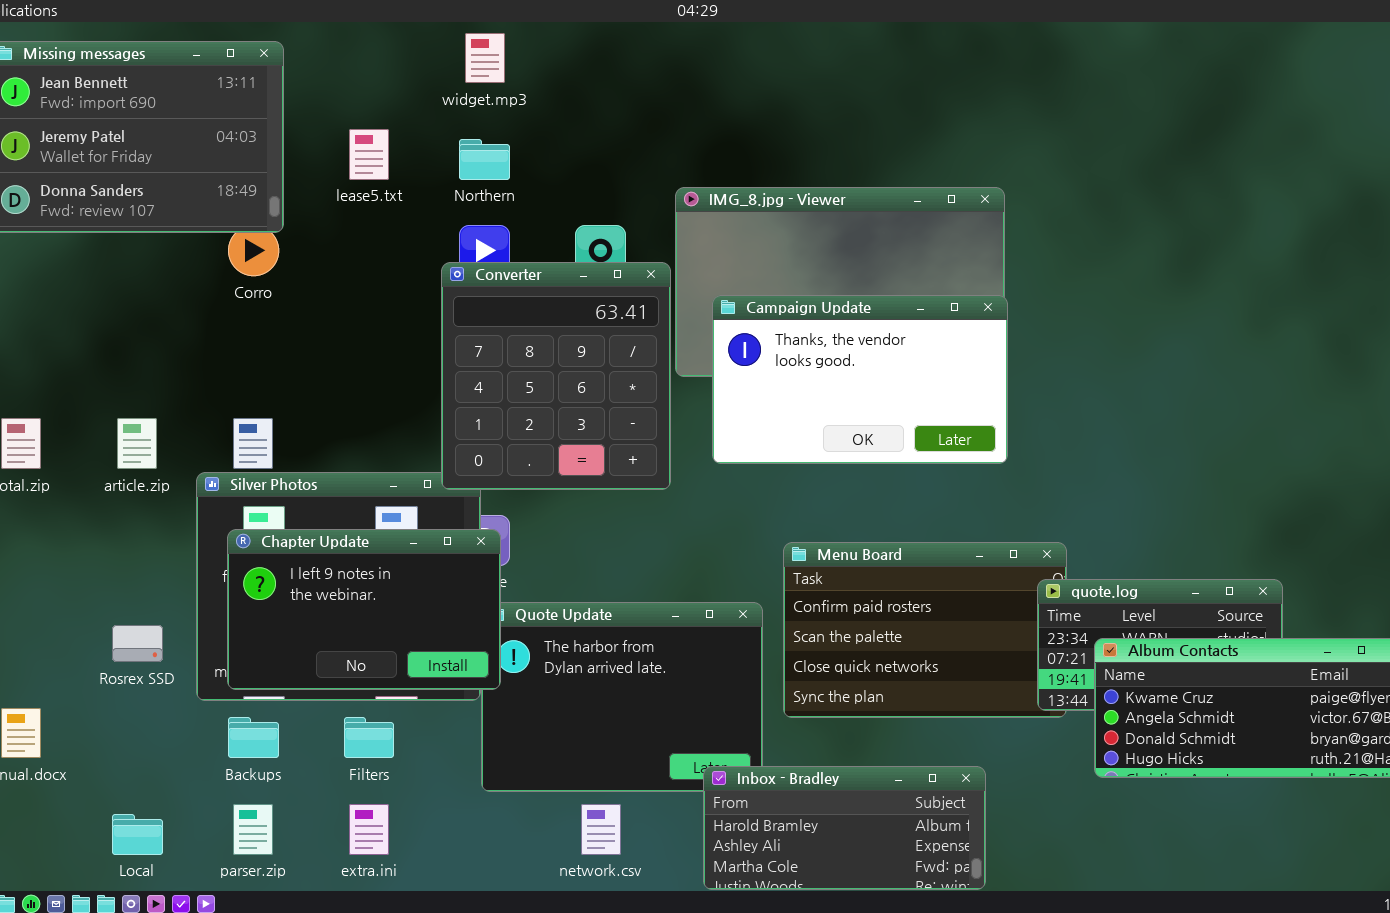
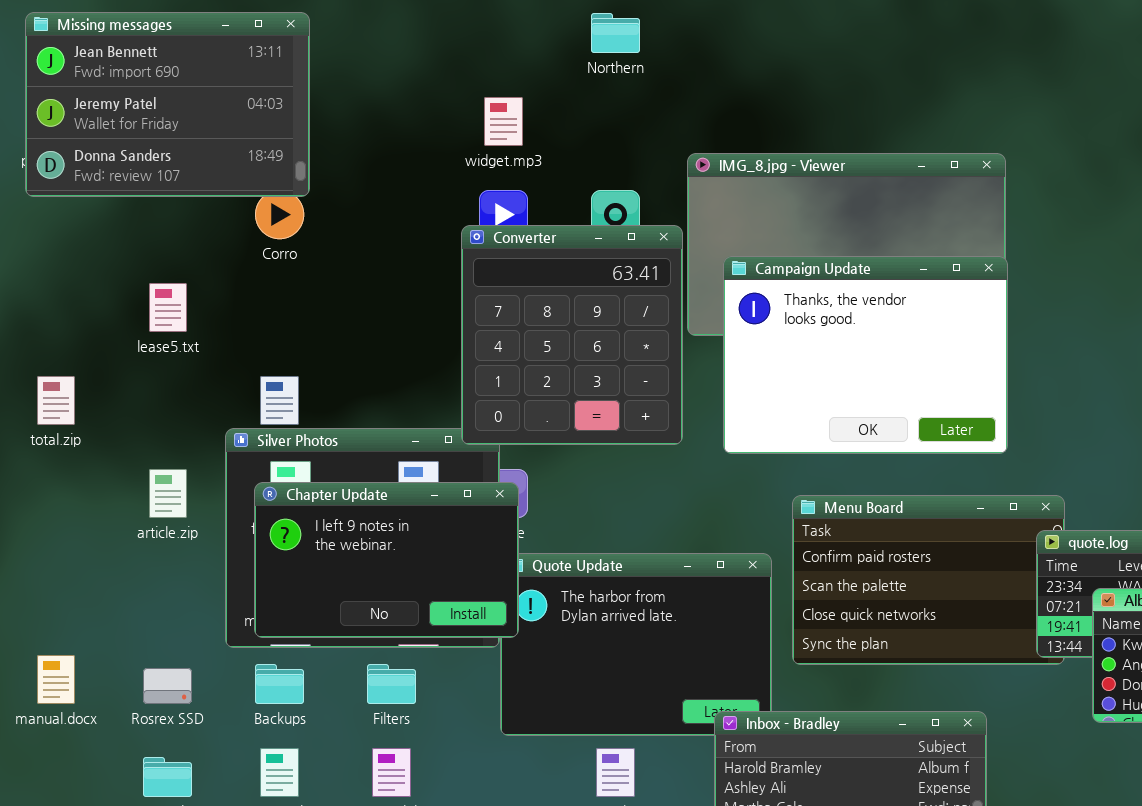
widget.mp3: [465,33,505,83] -> [484,97,523,146], moved
lease5.txt: [349,129,389,180] -> [149,283,187,332], moved
Northern: [459,139,510,180] -> [591,13,640,53], moved
Campaign Update: [712,295,1008,464] -> [723,256,1008,454], resized
article.zip: [117,418,157,469] -> [149,469,187,518], moved
Rosrex SSD: [112,625,163,662] -> [143,668,192,704], moved

